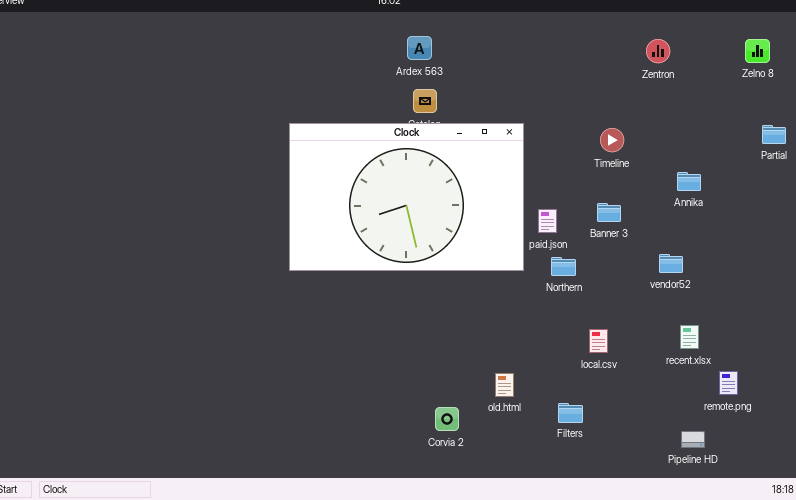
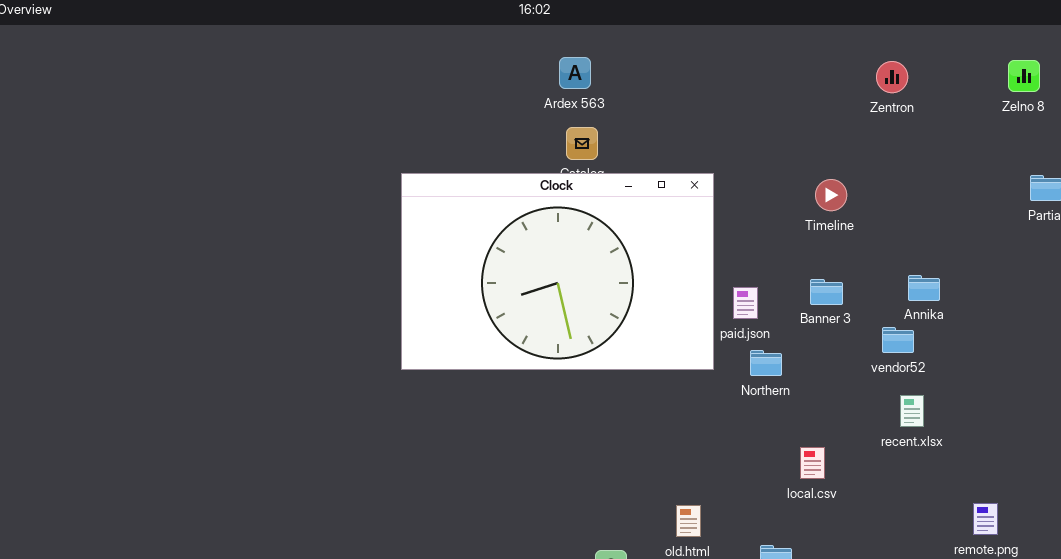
Annika: [677,172,701,191] -> [908,275,940,301], moved
vendor52: [659,254,683,273] -> [882,327,914,353], moved
recent.xlsx: [680,325,699,349] -> [900,395,924,427], moved

